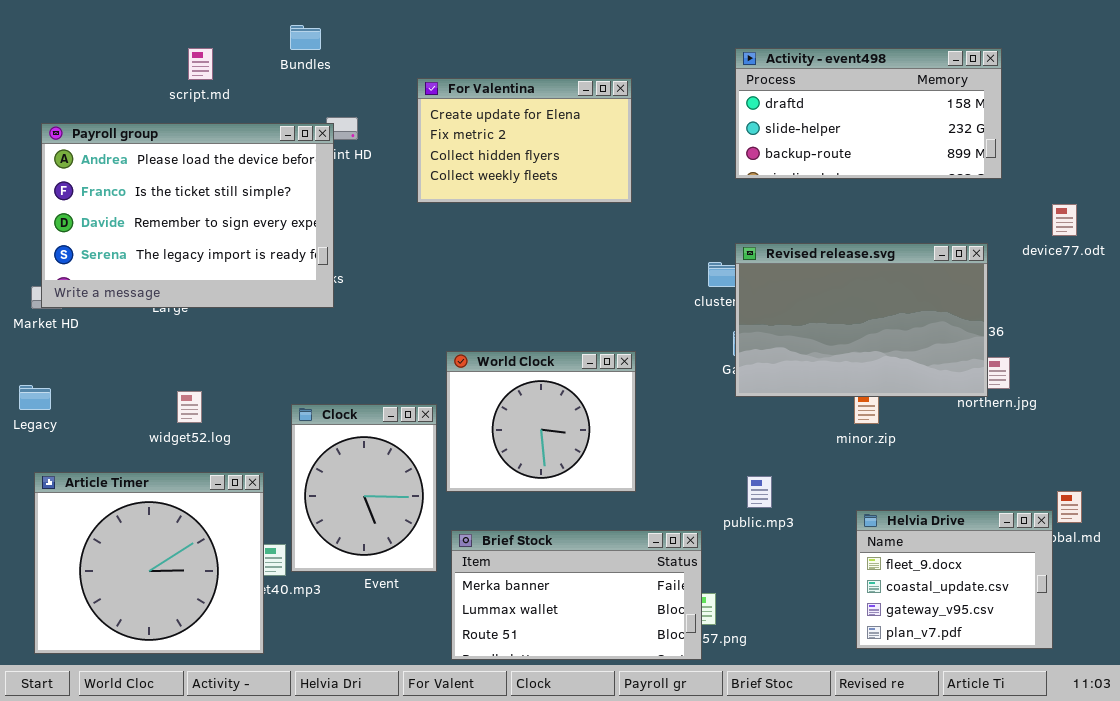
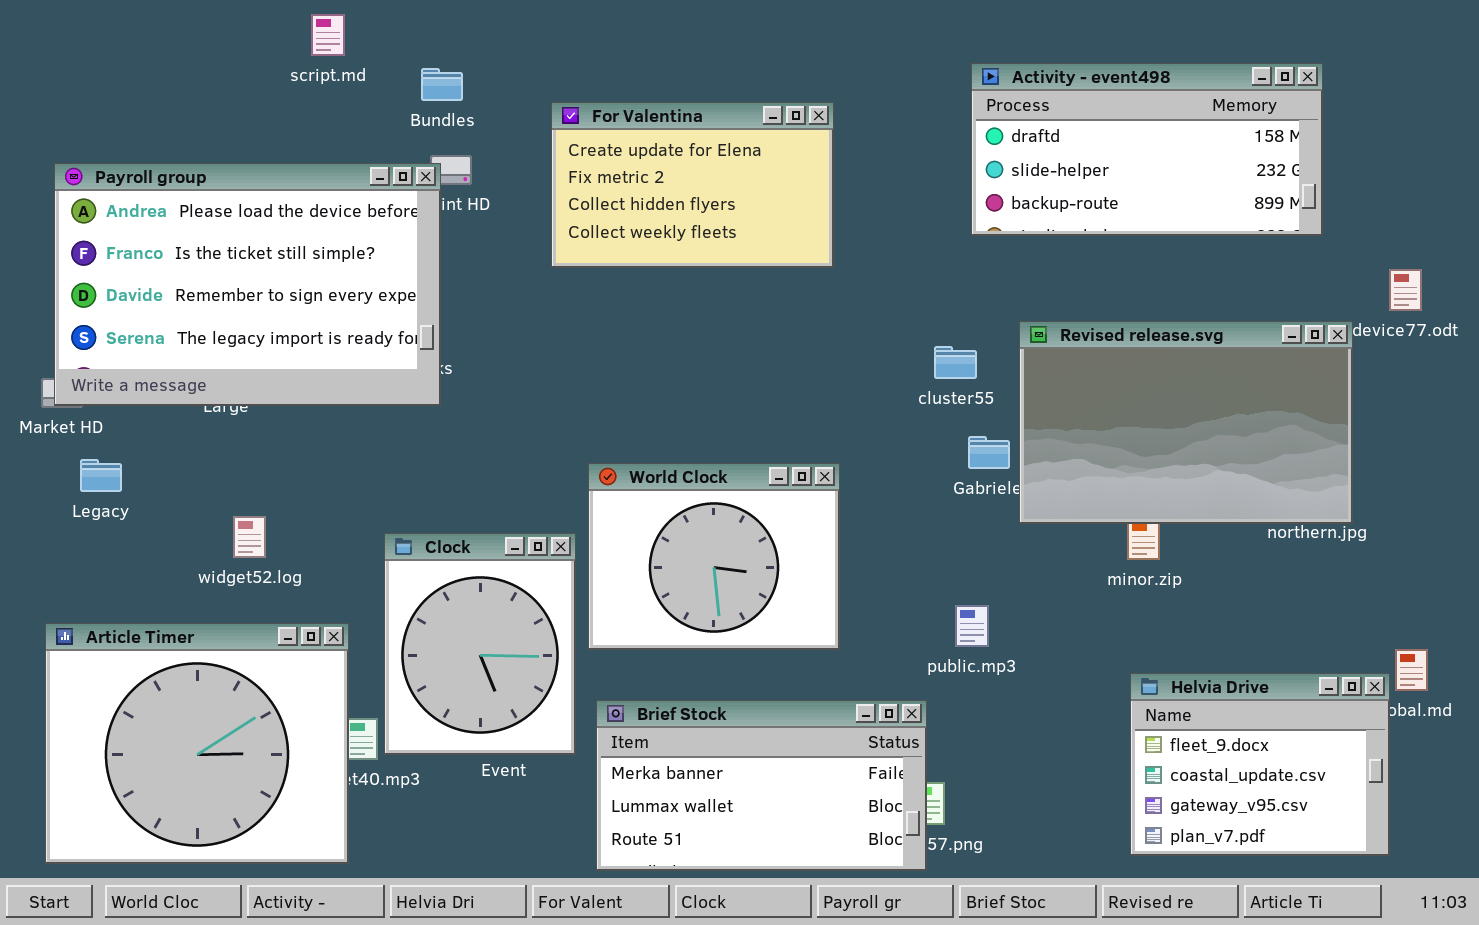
Bundles: [290,25,321,50] -> [421,68,463,101], moved
script.md: [188,48,213,80] -> [311,14,345,56], moved
Revised release.svg: [735,243,988,397] -> [1019,321,1353,524], moved
Legacy: [19,385,51,410] -> [80,459,122,492], moved
public.mp3: [747,476,772,508] -> [955,605,989,647], moved

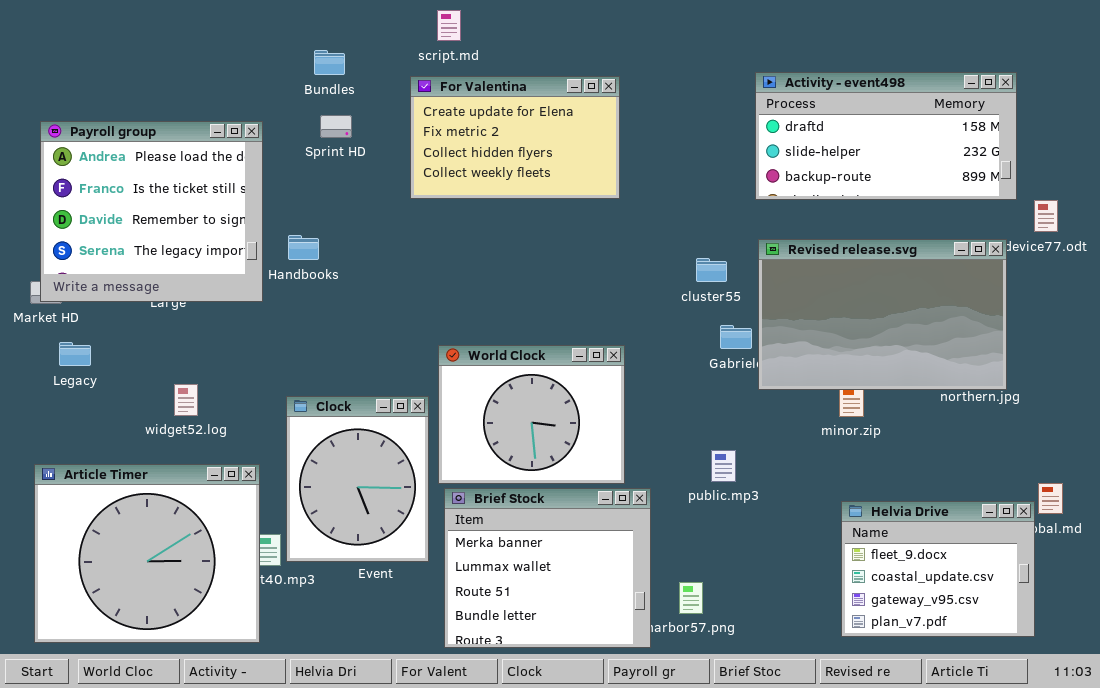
script.md: [311,14,345,56] -> [437,10,461,41], moved
Activity - event498: [971,63,1323,236] -> [755,72,1017,200], moved
Payroll group: [54,163,441,406] -> [40,121,263,302], resized
Brief Stock: [596,700,927,871] -> [444,488,651,648], resized

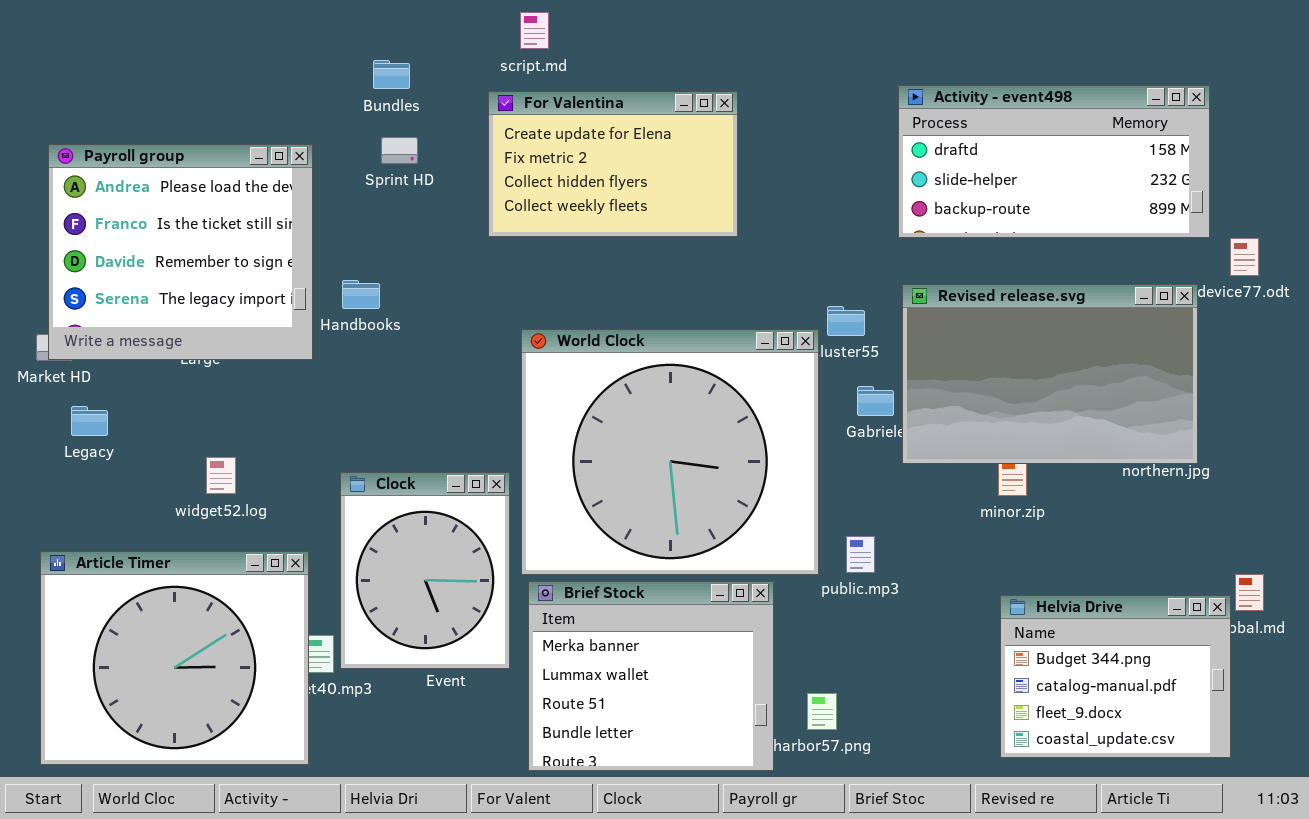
World Clock: [438,345,625,484] -> [521,329,819,575], resized
Helvia Drive: [841,501,1035,637] -> [1000,595,1231,758], scrolled up 2 rows

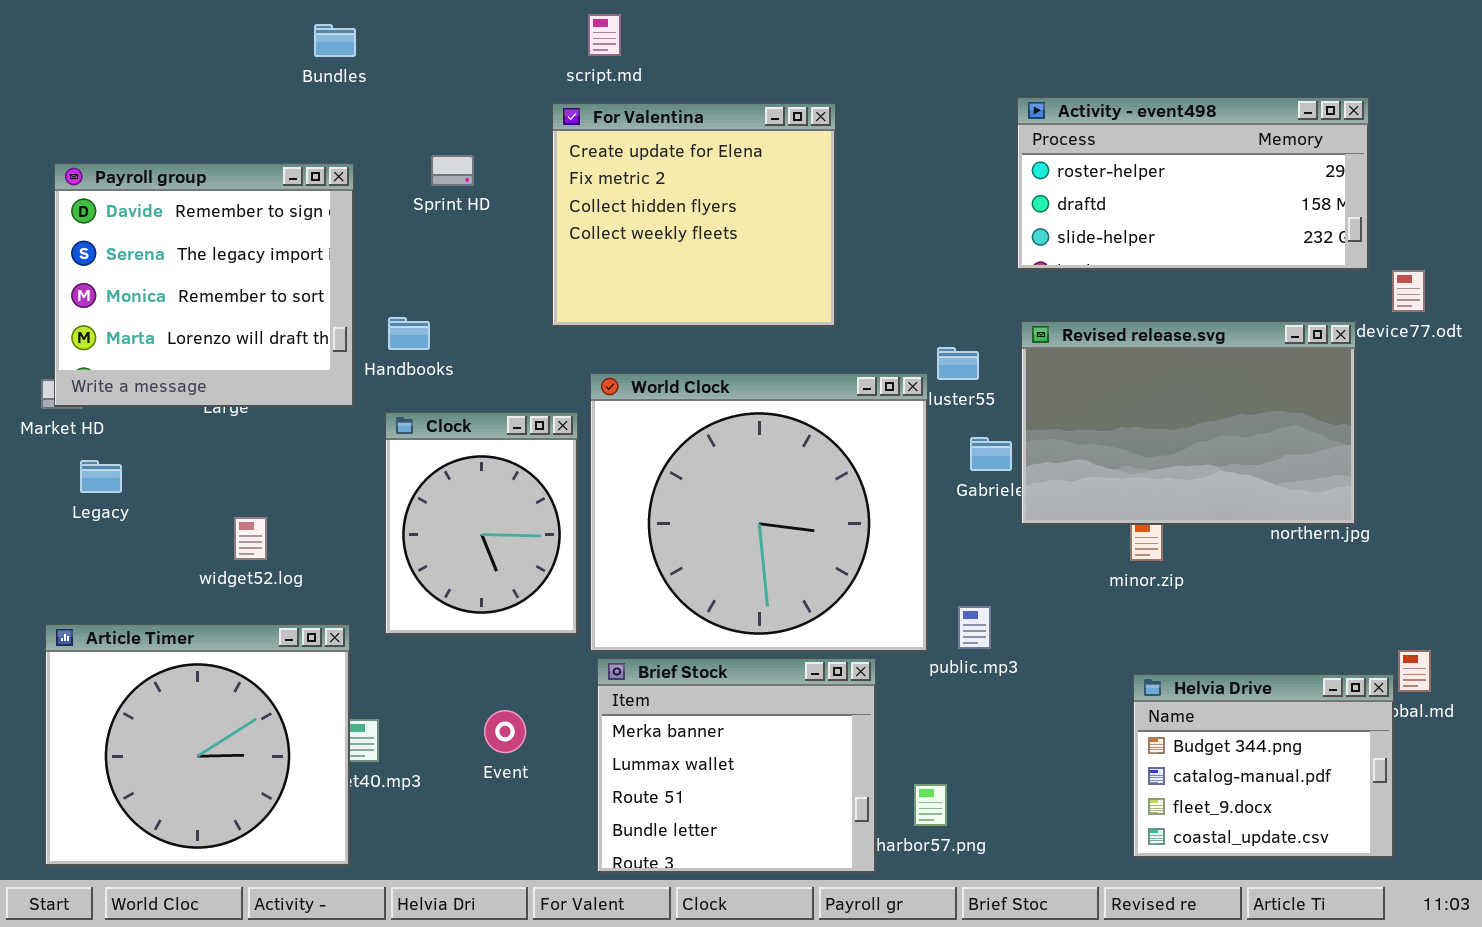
Bundles: [373,60,410,89] -> [314,24,356,57], moved
Activity - event498: [898,85,1210,238] -> [1017,97,1369,270], scrolled up 1 row
For Valentina: [488,91,738,237] -> [552,103,836,327], resized
Payroll group: [48,144,313,360] -> [54,163,354,407], scrolled down 2 rows
Clock: [340,472,510,669] -> [385,412,578,635], moved

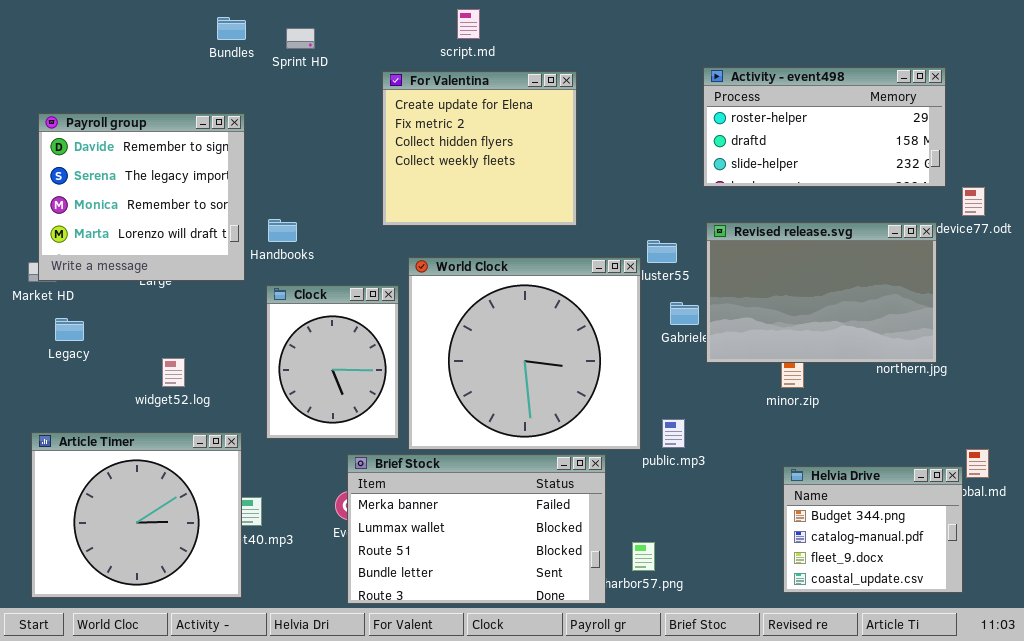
script.md: [588,14,621,56] -> [457,9,480,39], moved
Sprint HD: [431,155,474,186] -> [286,28,315,49], moved
Brief Stock: [597,658,876,873] -> [347,454,606,604], resized

